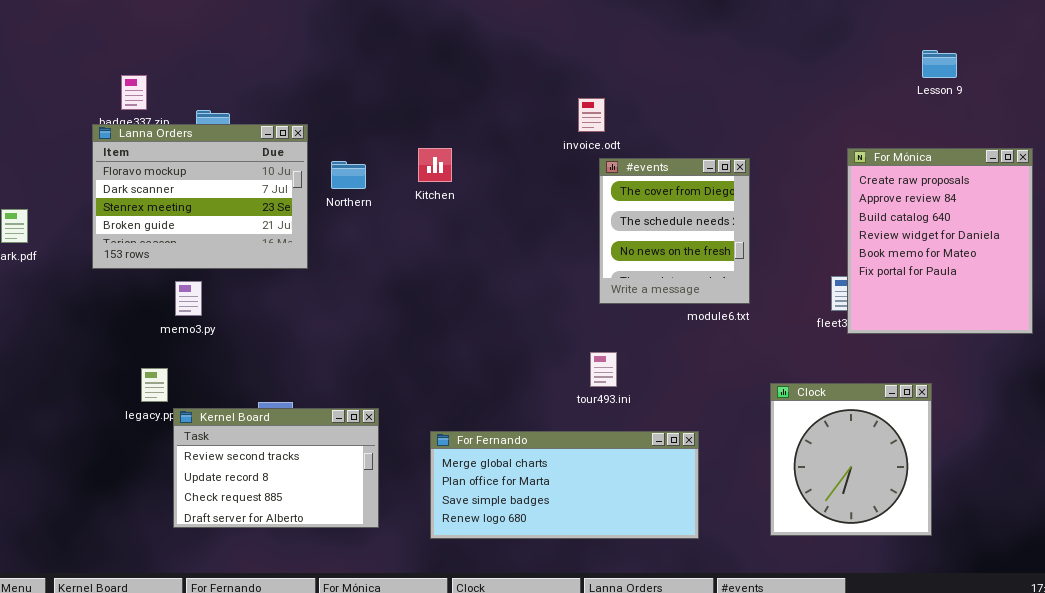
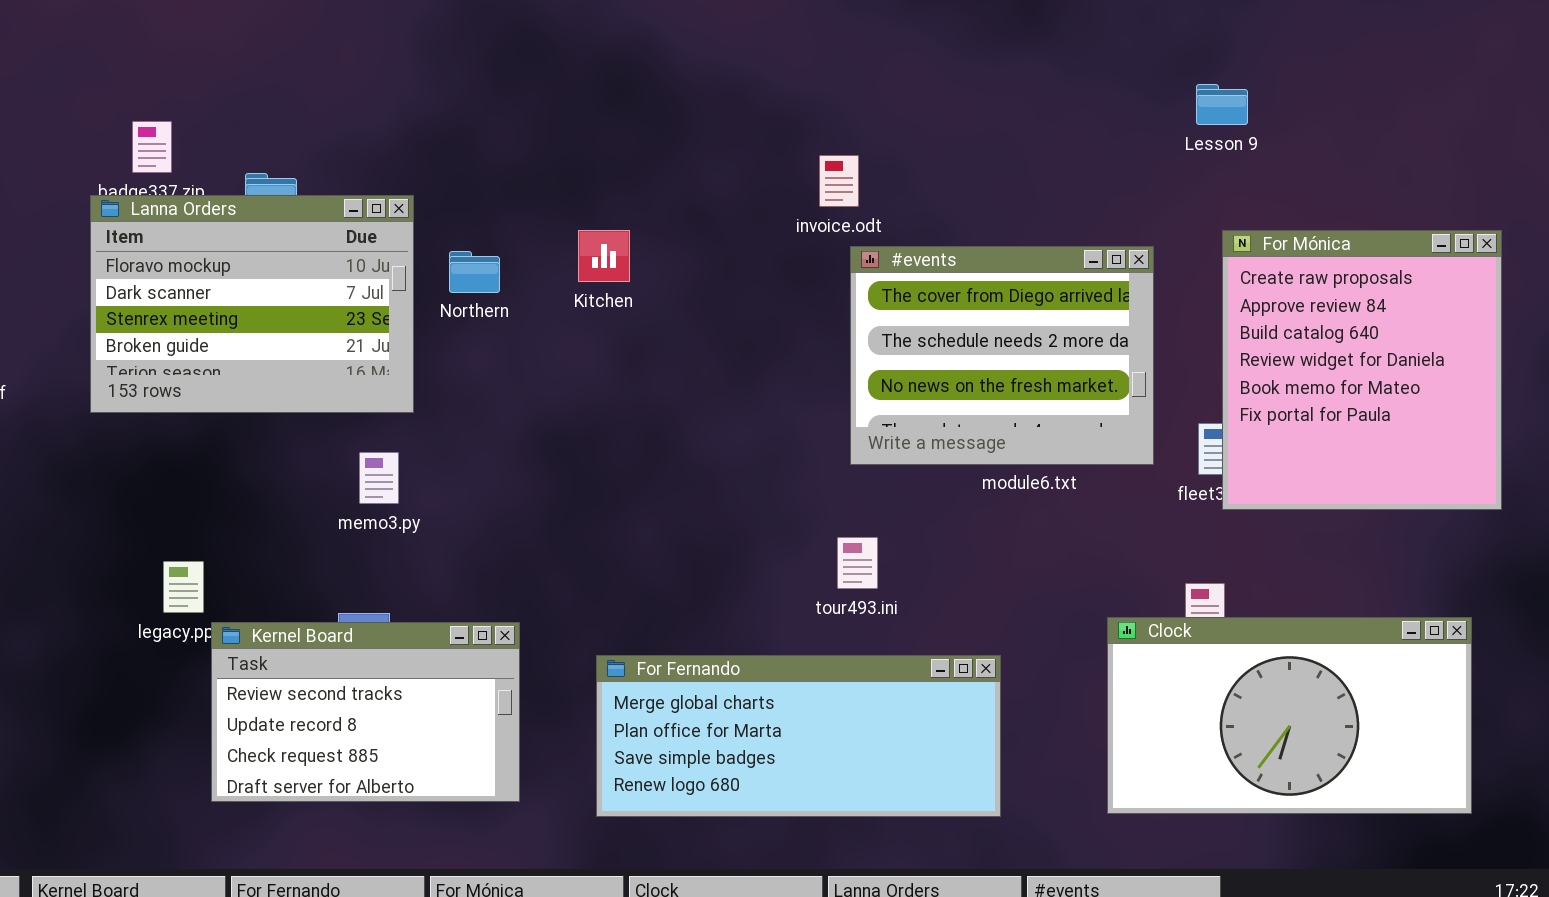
Lesson 9: [922,50,957,78] -> [1196,84,1248,125], moved
#events: [599,158,750,304] -> [850,246,1154,465], resized
memo3.py: [175,281,202,316] -> [359,452,399,504], moved
Clock: [770,383,932,536] -> [1107,617,1472,814], resized

